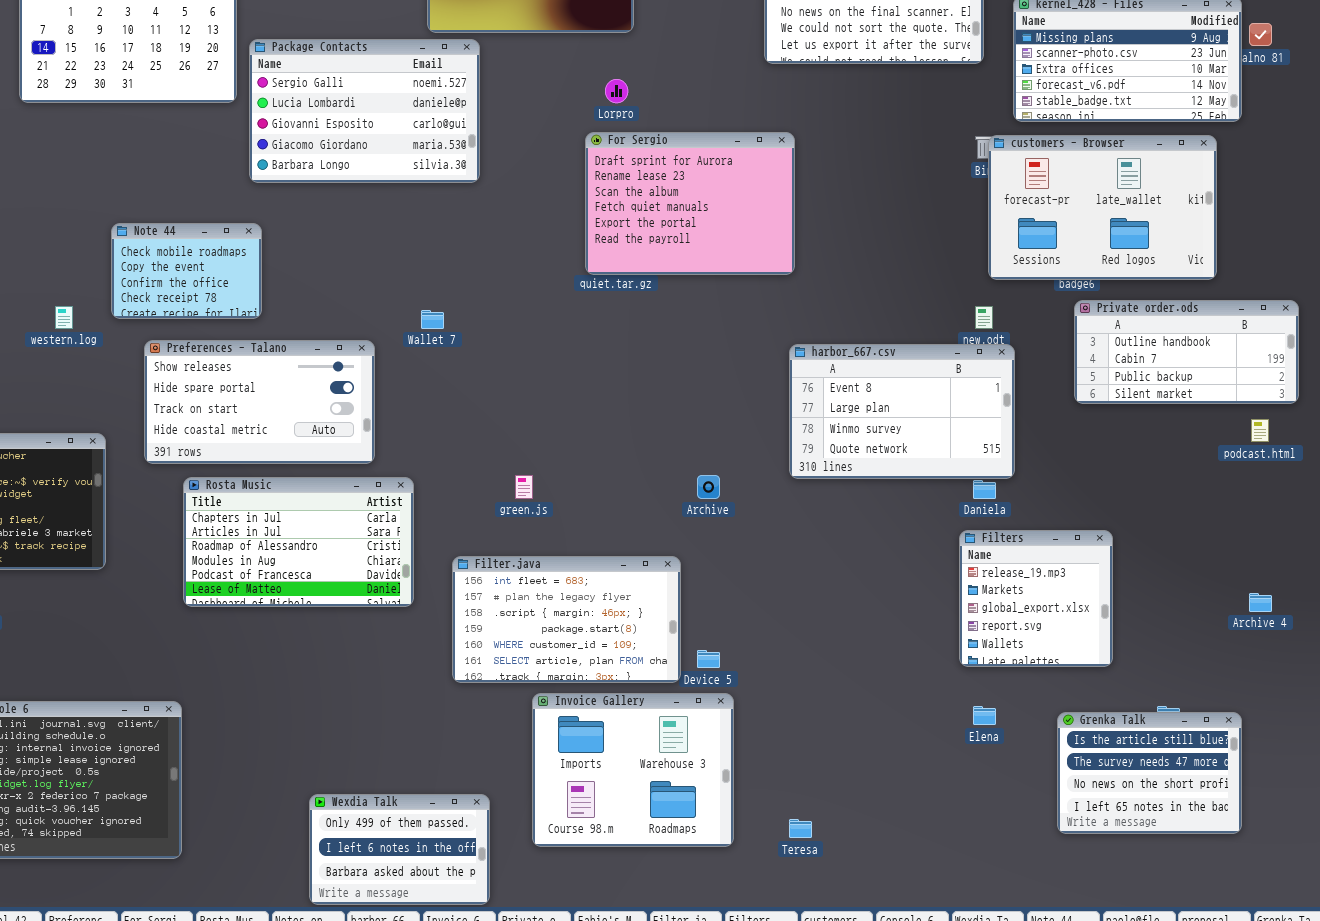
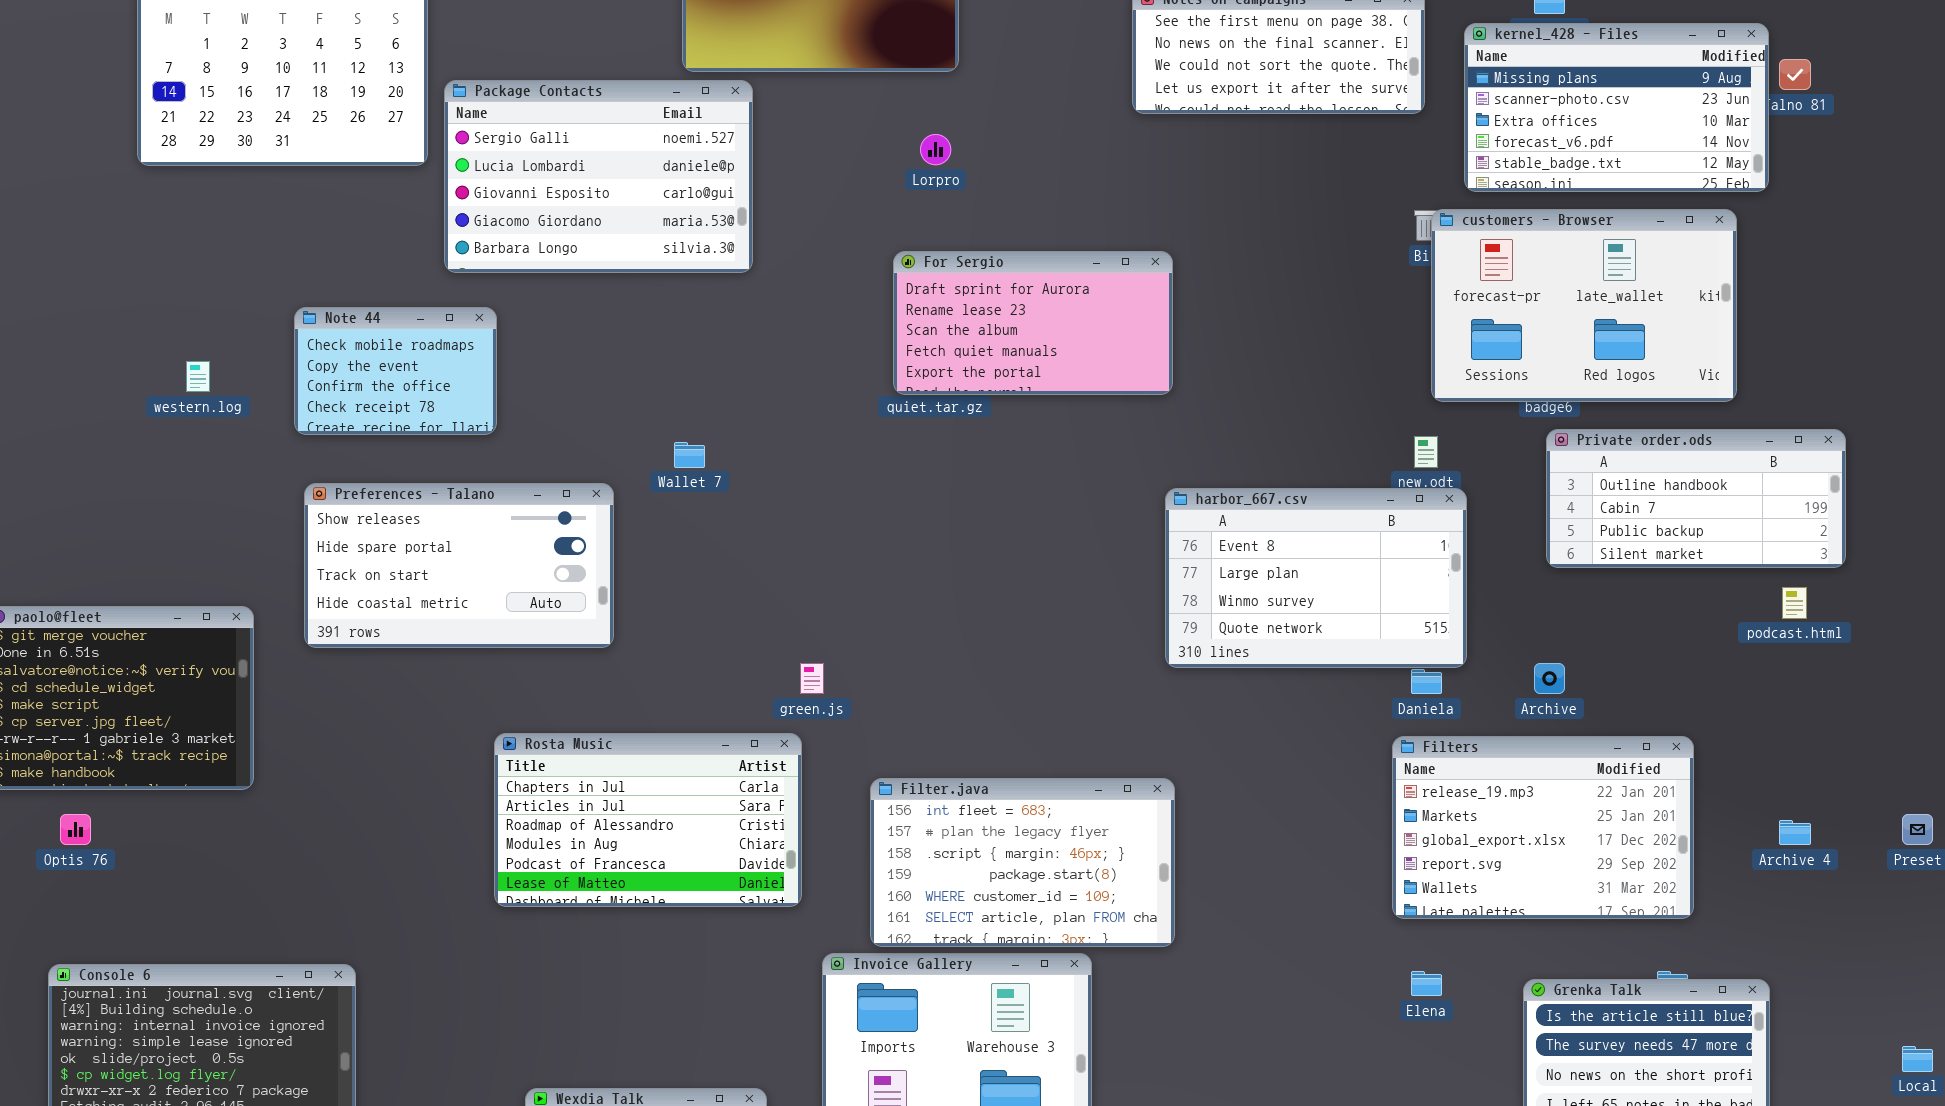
For Sergio: [585,132,795,275] -> [893,251,1173,395], resized
Note 44: [111,223,262,319] -> [294,307,497,435], moved
western.log: [55,306,73,329] -> [186,361,210,392], moved
Archive: [697,475,720,499] -> [1534,663,1565,694], moved
Rosta Music: [183,477,414,607] -> [494,733,802,907], moved
Filters: [959,530,1113,667] -> [1392,736,1694,919], resized
Filter.java: [452,556,681,683] -> [870,778,1175,947], moved

